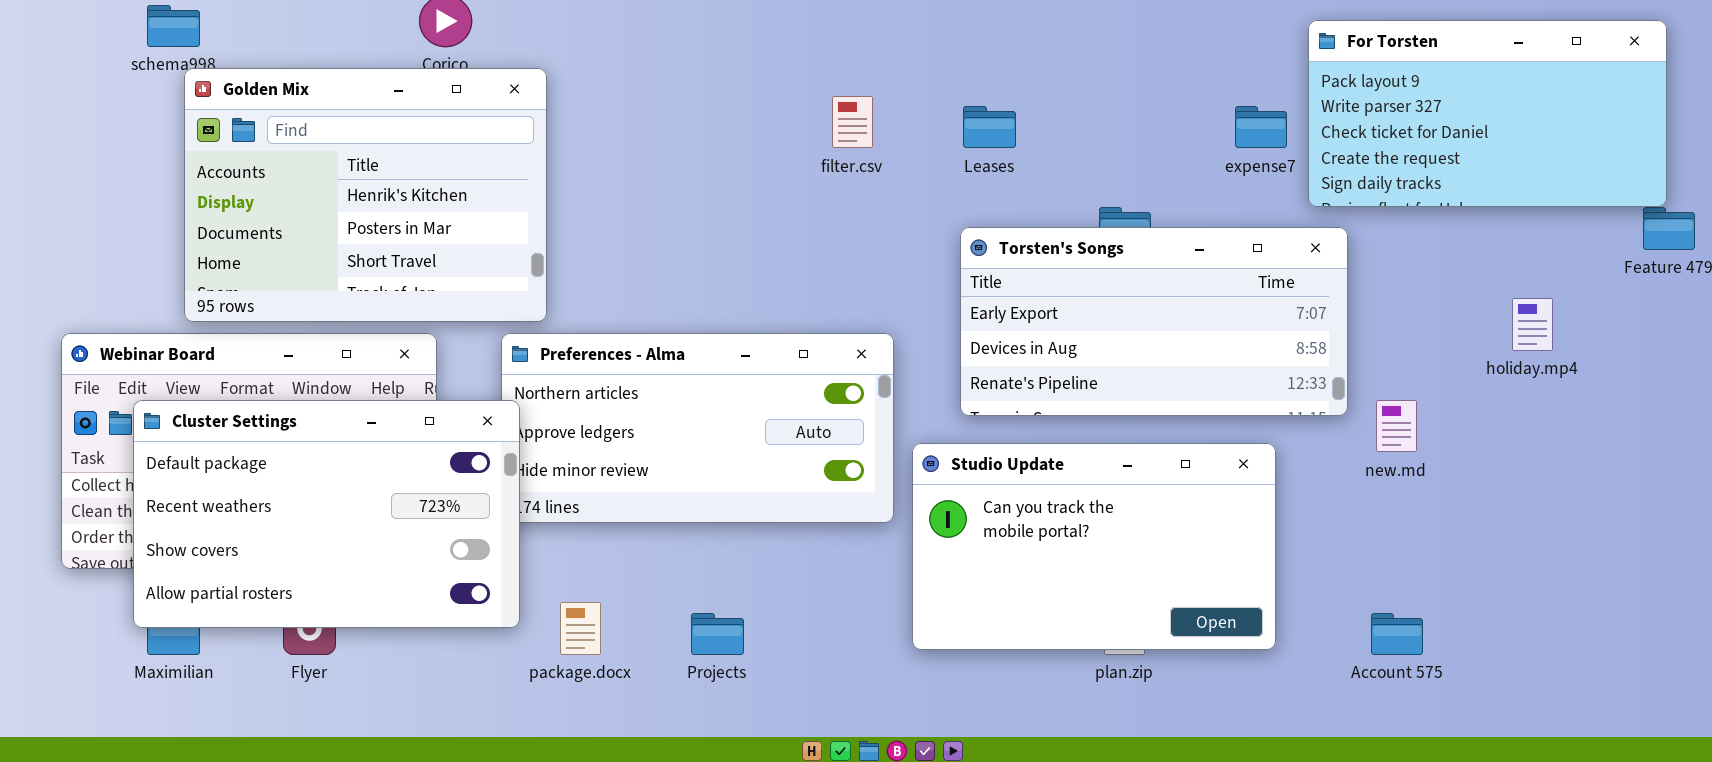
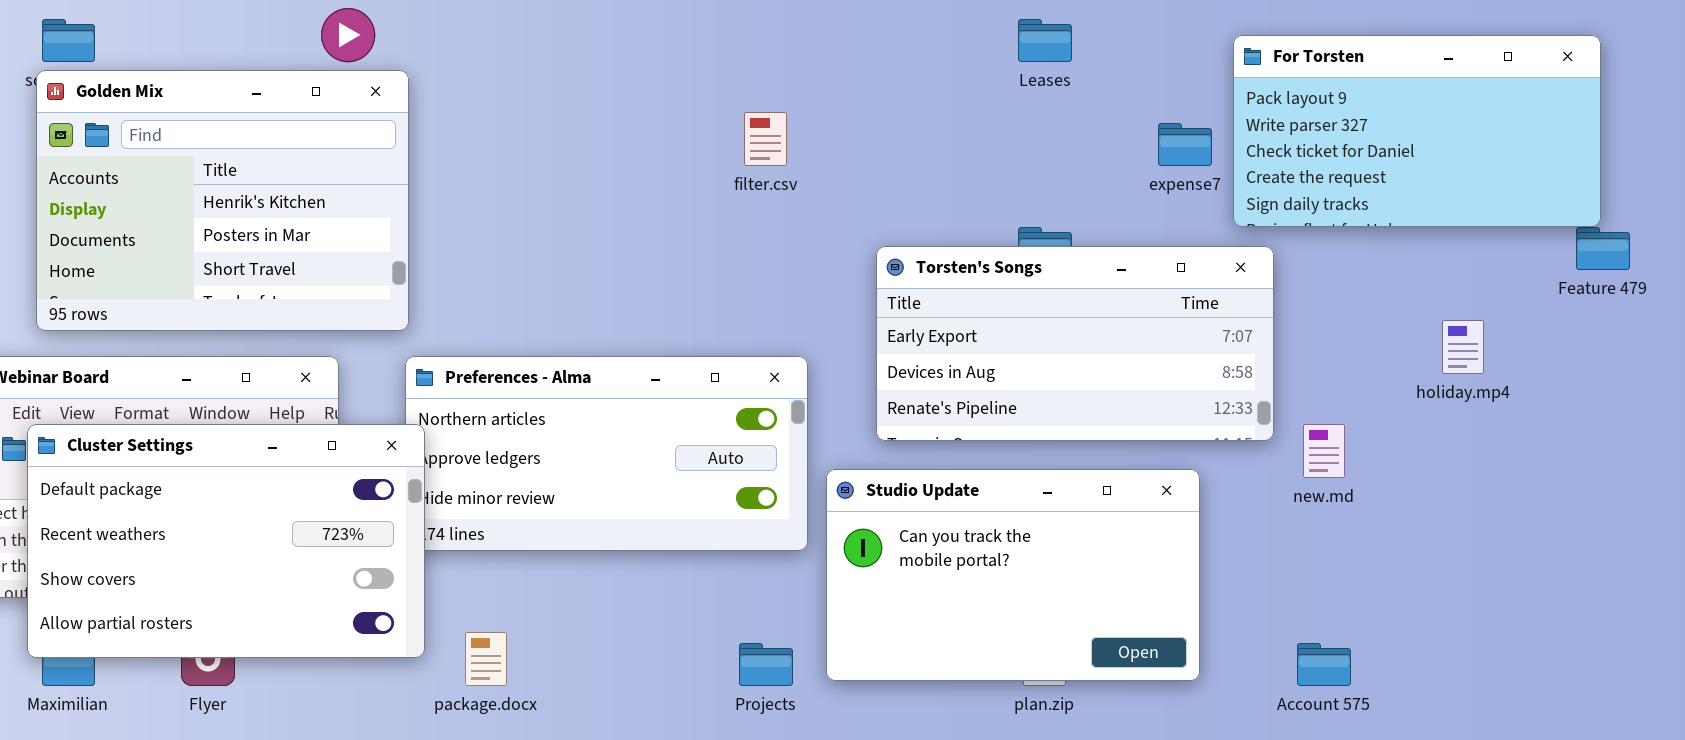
Golden Mix: [184,68,547,322] -> [36,70,409,331], moved
Leases: [963,106,1016,148] -> [1018,19,1072,62], moved
Projects: [691,613,744,655] -> [739,643,793,686], moved

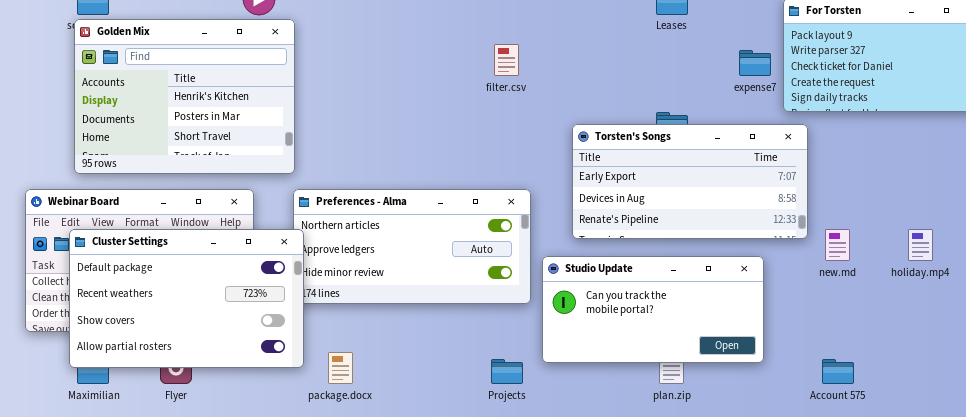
holiday.mp4: [1442,320,1484,374] -> [908,229,933,261], moved
Studio Update: [826,469,1200,681] -> [542,256,764,363], resized

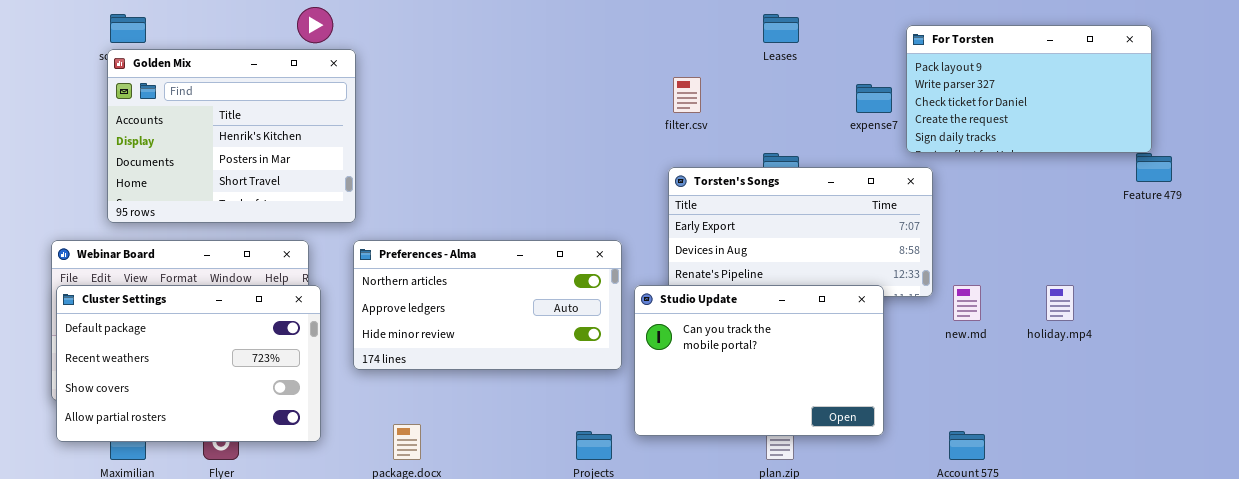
filter.csv: [494,44,519,76] -> [673,77,701,113], moved
Cluster Settings: [69,229,304,368] -> [56,285,321,442], moved
Studio Update: [542,256,764,363] -> [634,285,884,436], resized

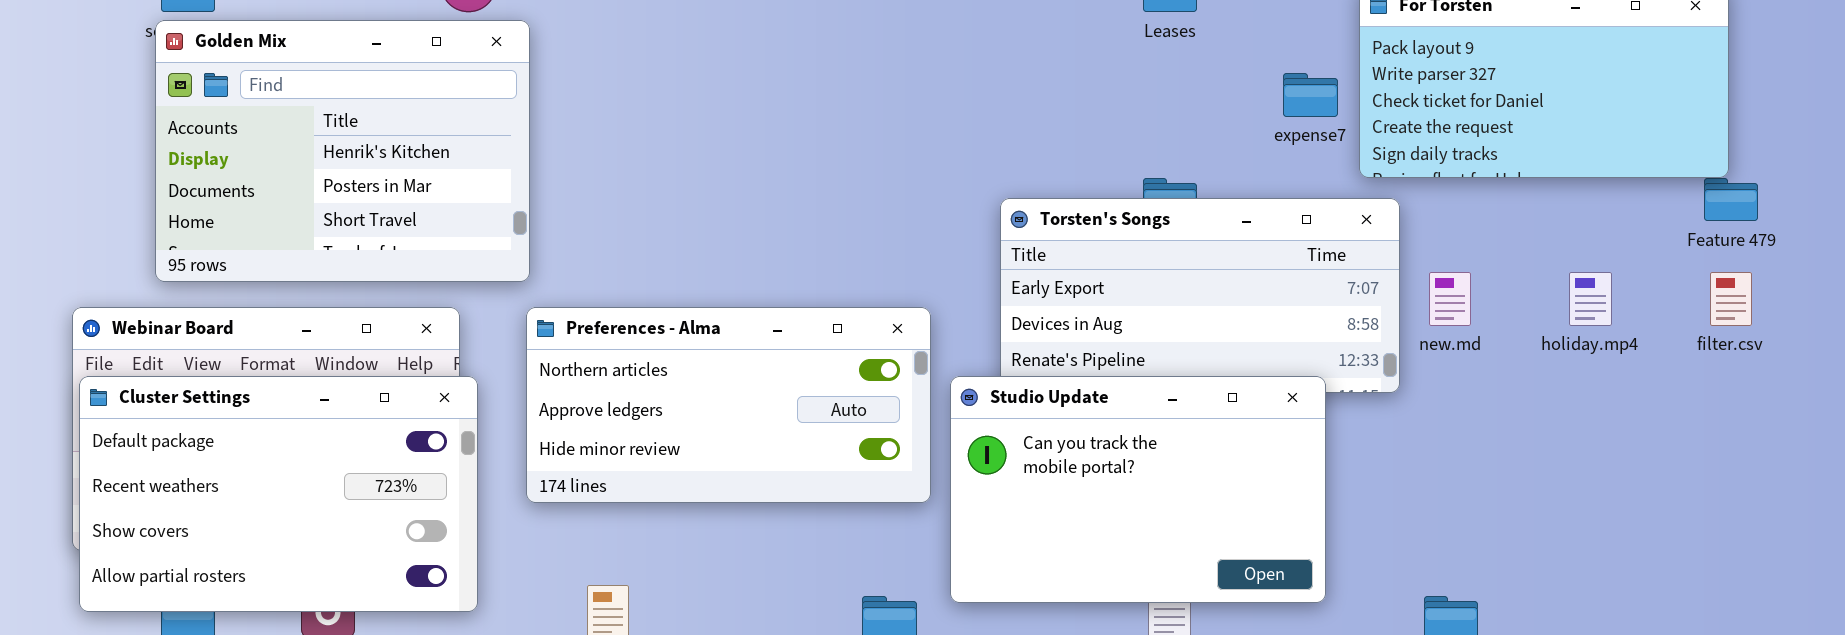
filter.csv: [673,77,701,113] -> [1710,272,1752,326], moved
new.md: [953,285,981,321] -> [1429,272,1471,326], moved
holiday.mp4: [1046,285,1074,321] -> [1569,272,1612,326], moved

